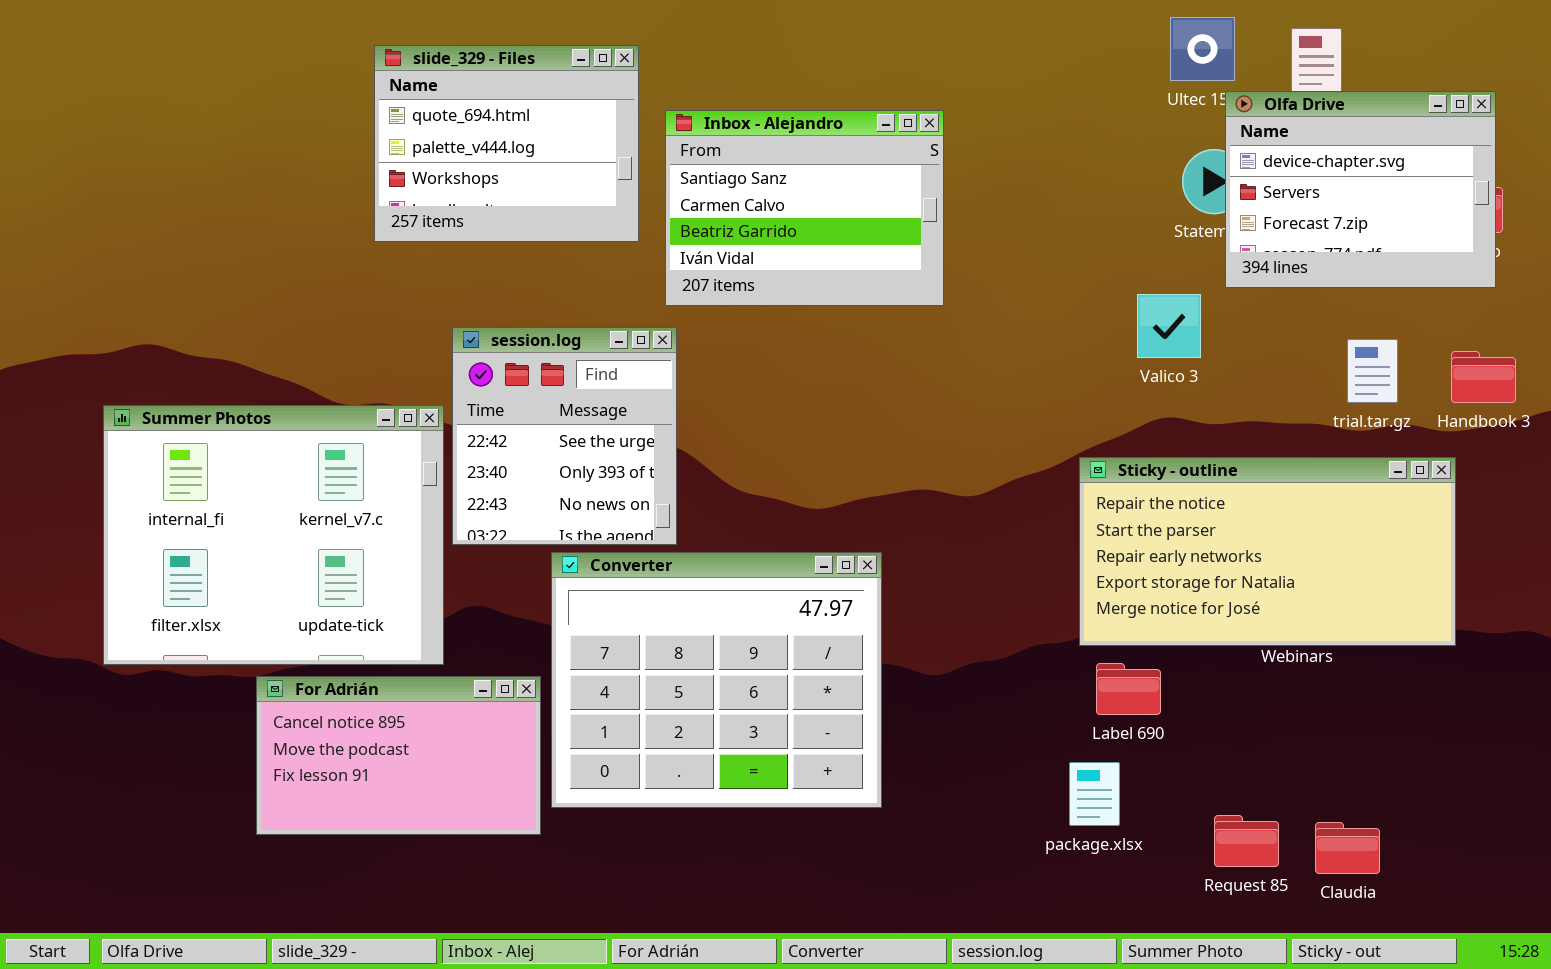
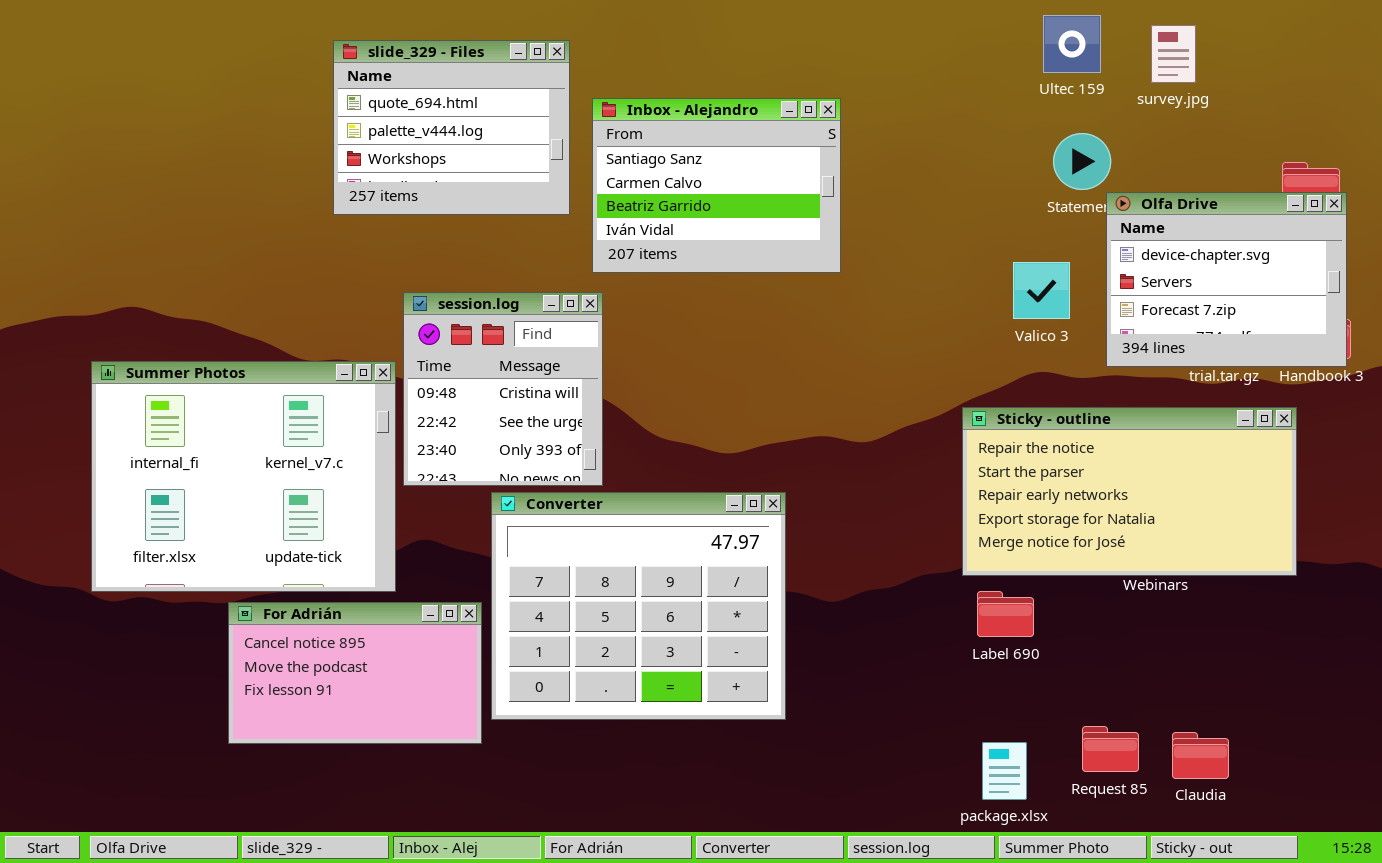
Olfa Drive: [1225,91,1496,288] -> [1106,192,1347,367], moved
session.log: [452,327,677,545] -> [403,292,603,486], scrolled up 1 row
package.xlsx: [1069,762,1120,826] -> [982,742,1027,800], moved

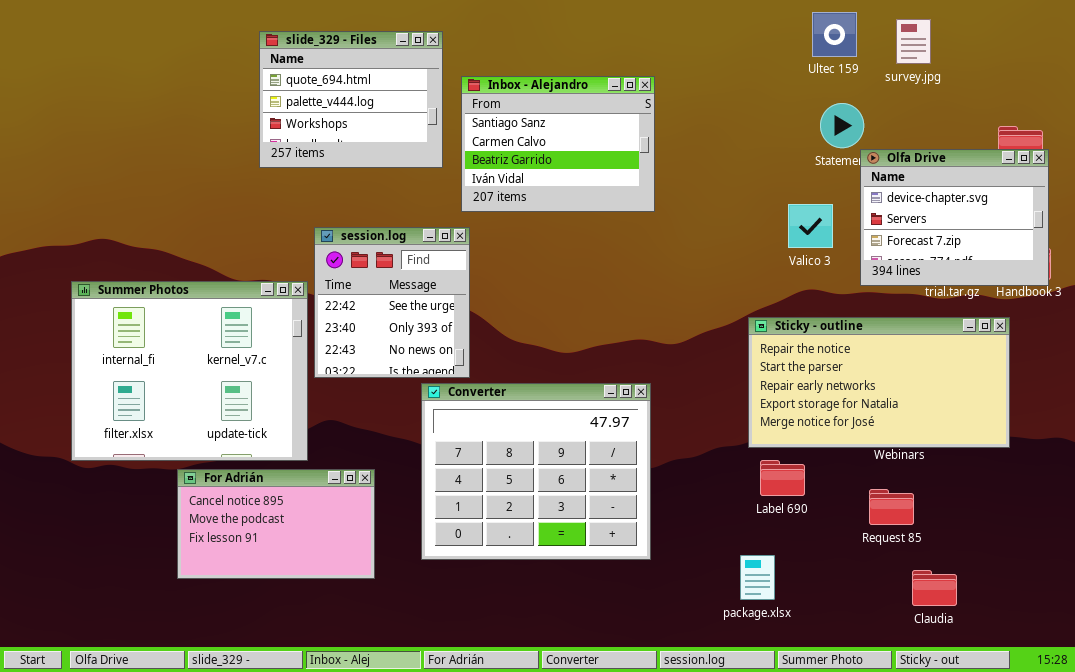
session.log: [403,292,603,486] -> [314,227,470,378], scrolled down 1 row
Converter: [491,492,786,720] -> [421,383,651,560], moved
Request 85: [1082,726,1139,772] -> [869,489,914,525], moved
package.xlsx: [982,742,1027,800] -> [740,555,775,600], moved

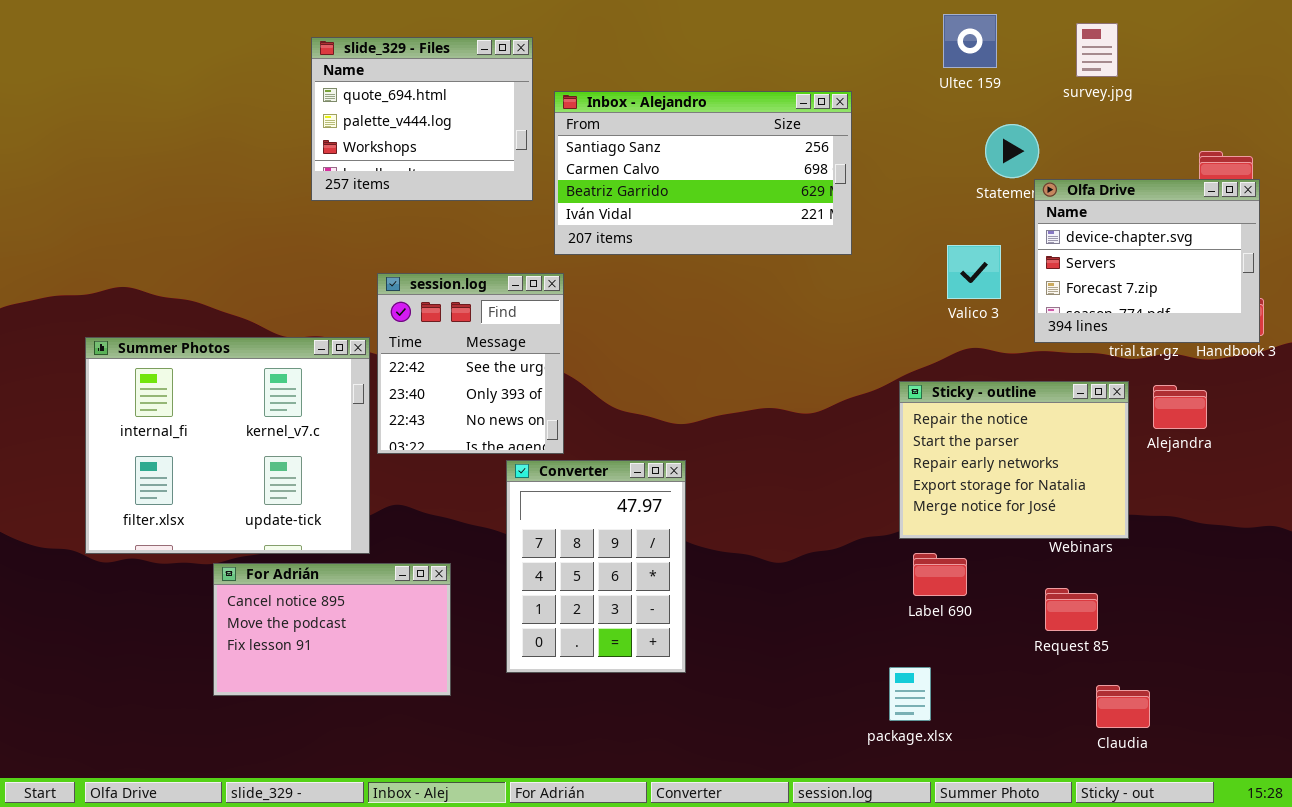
Ultec 159: [812,12,857,57] -> [943,14,997,68], moved
Inbox - Alejandro: [461,76,655,212] -> [554,91,852,255], resized
Sticky - outline: [748,317,1010,448] -> [899,381,1129,539], resized
Converter: [421,383,651,560] -> [506,460,686,673], resized

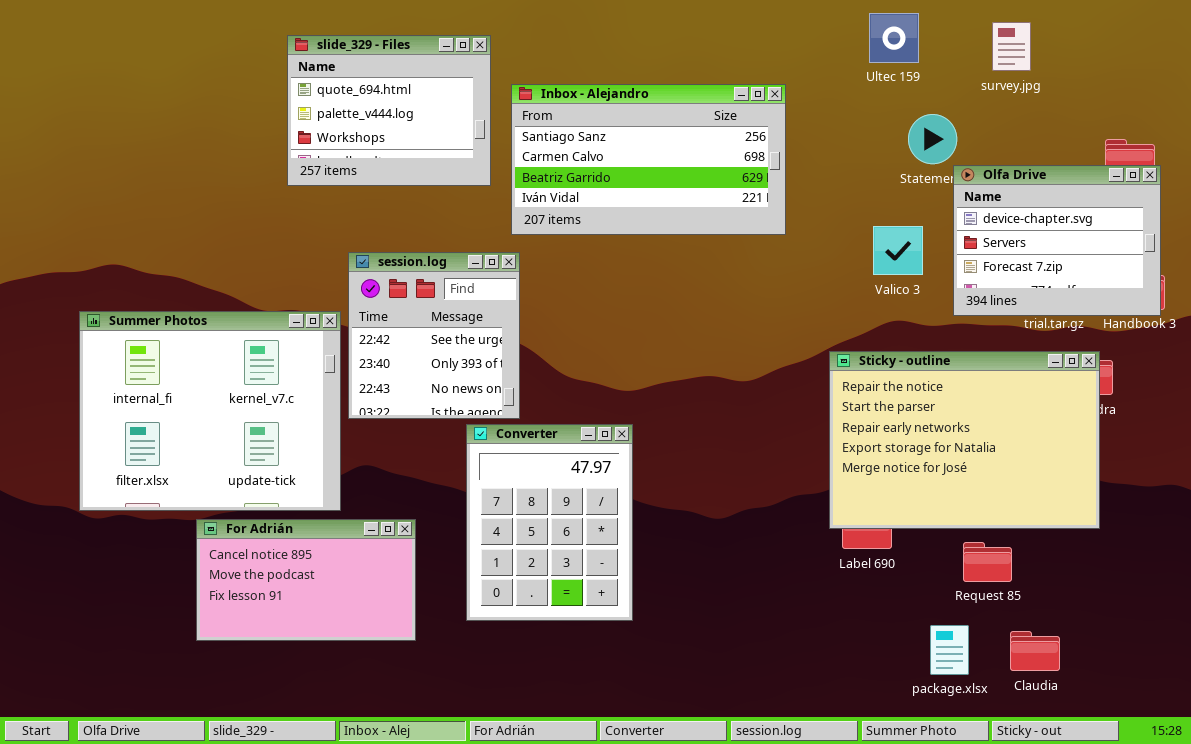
Sticky - outline: [899,381,1129,539] -> [829,351,1100,529], resized
package.xlsx: [889,667,931,721] -> [930,625,969,675], moved

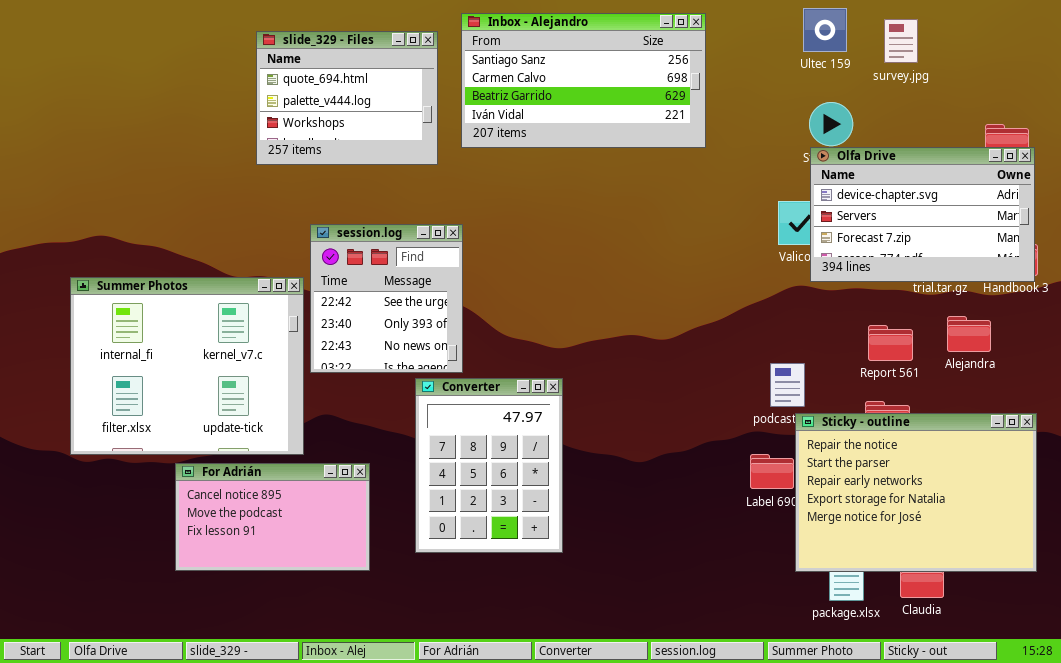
Ultec 159: [869,13,919,63] -> [803,8,847,52], moved
Inbox - Alejandro: [511,84,786,235] -> [461,13,706,148], moved
Olfa Drive: [953,165,1161,316] -> [810,147,1035,282], resized
Sticky - outline: [829,351,1100,529] -> [795,413,1037,572], moved

